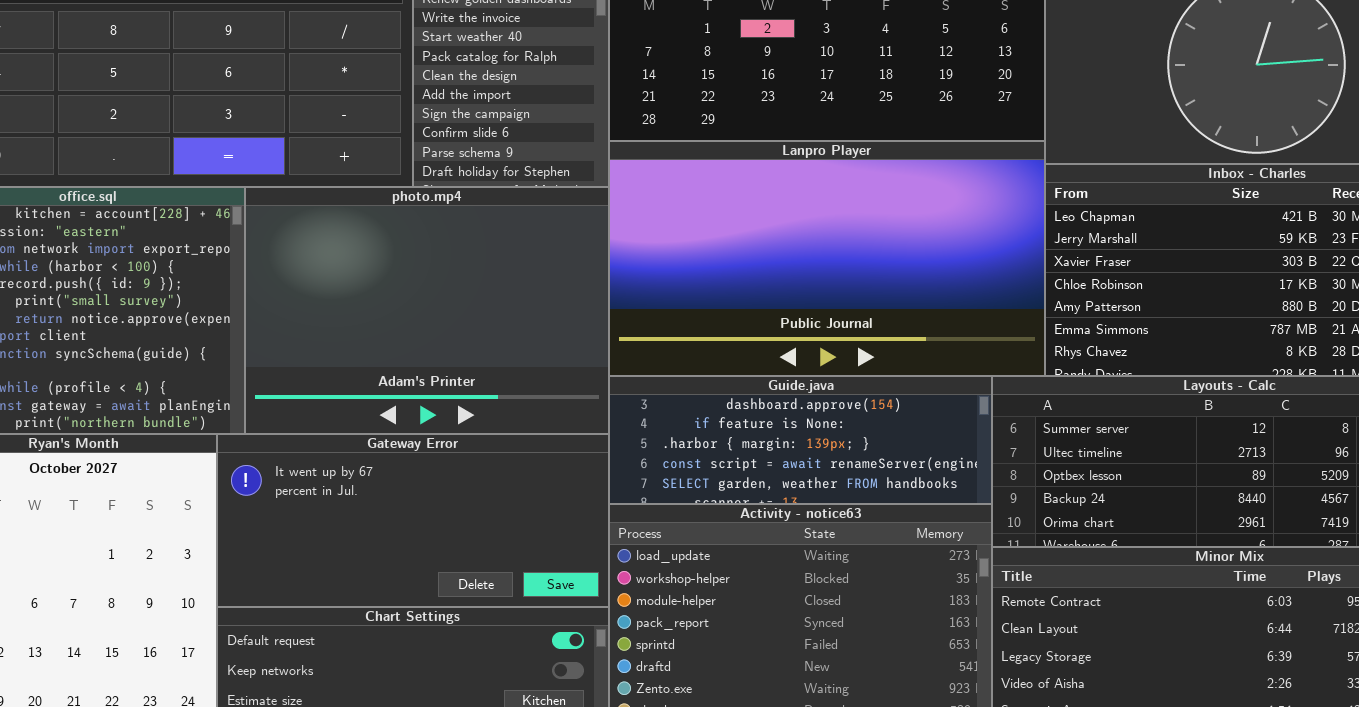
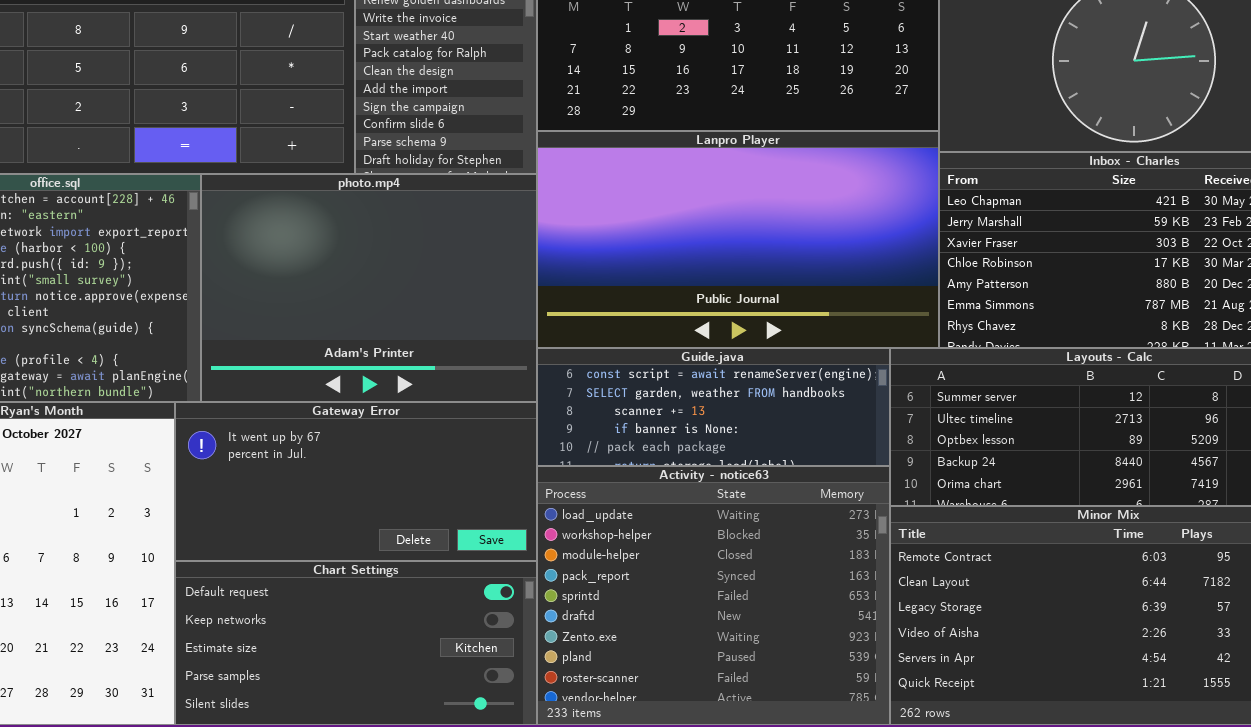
Guide.java: [609,376,992,504] -> [537,348,890,466], scrolled down 3 rows

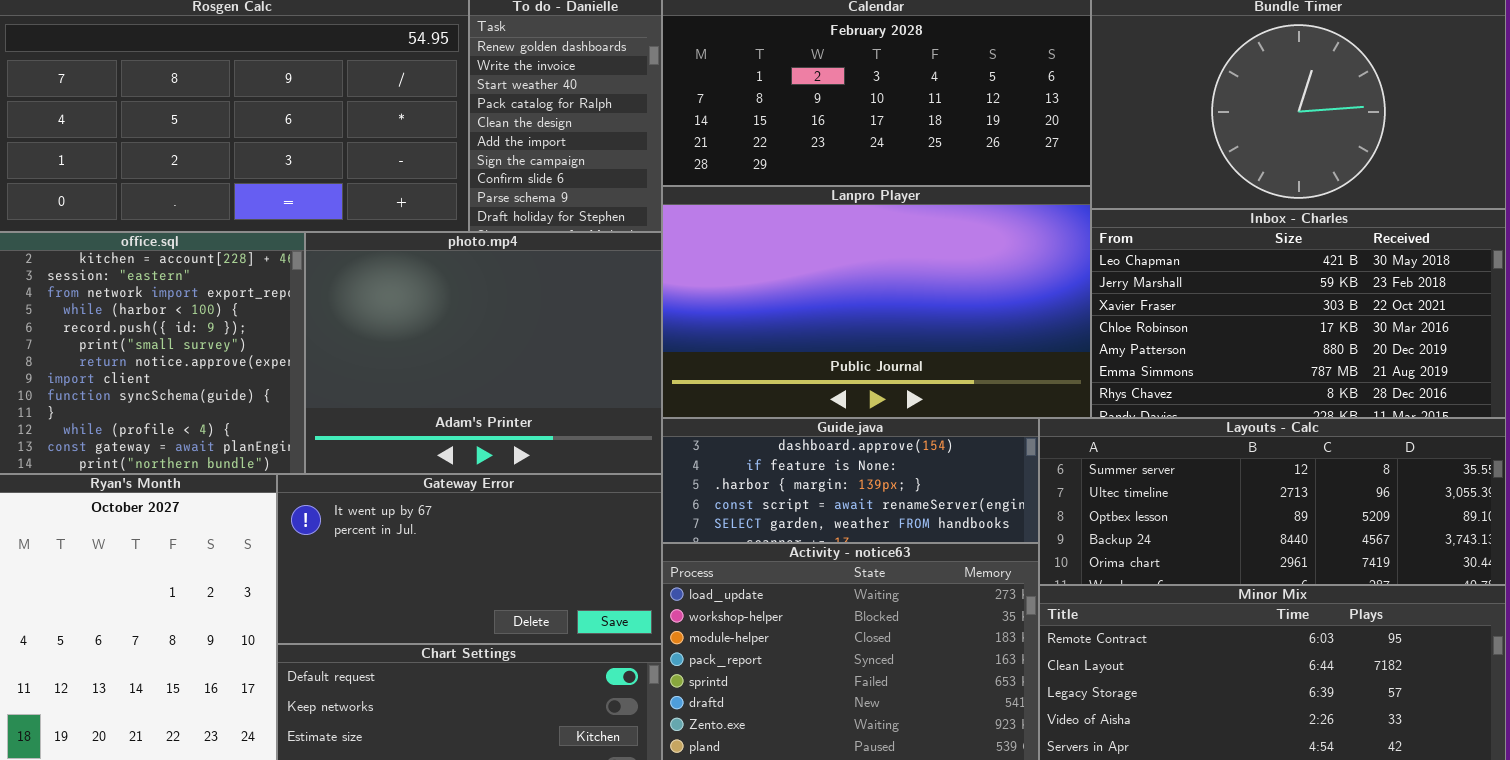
Guide.java: [537,348,890,466] -> [662,418,1039,543], scrolled up 3 rows

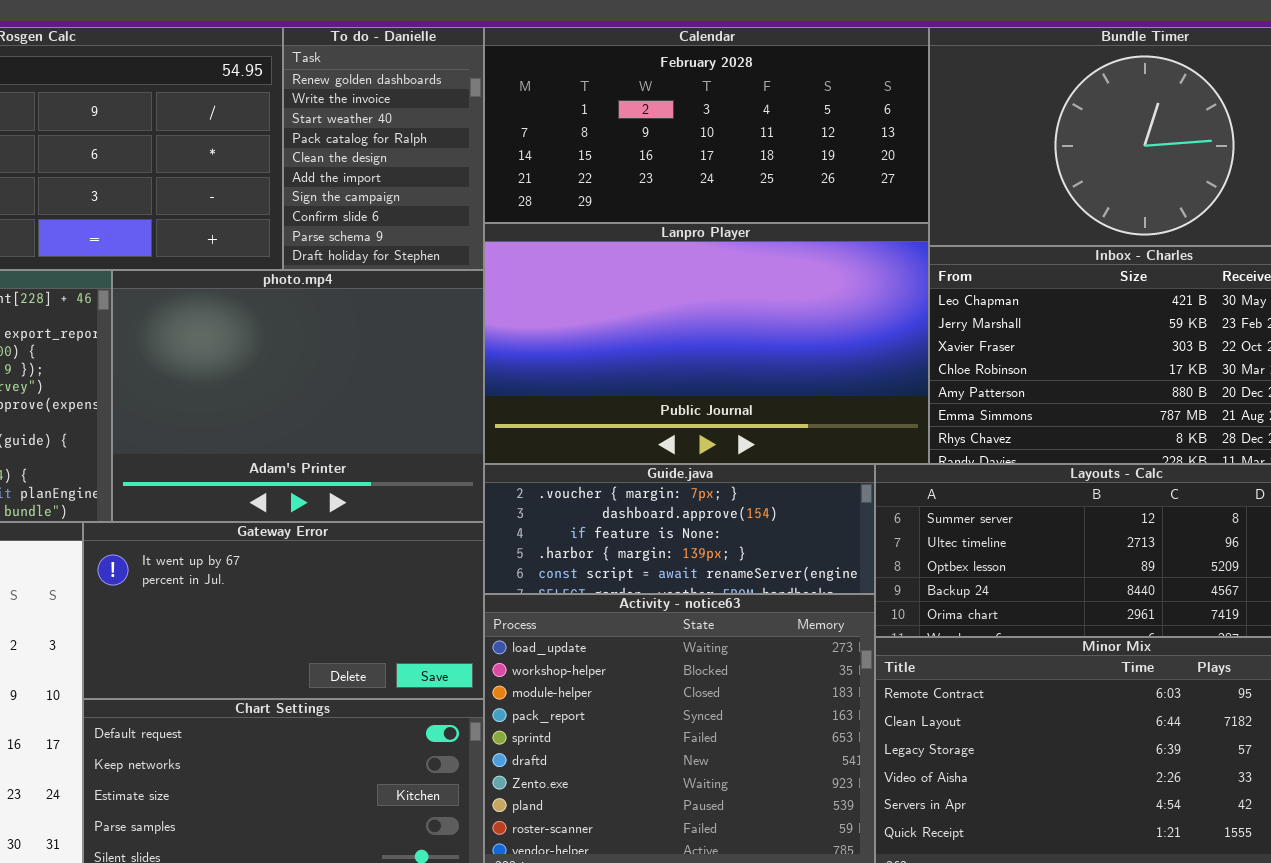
Guide.java: [662,418,1039,543] -> [484,464,875,594], scrolled up 1 row

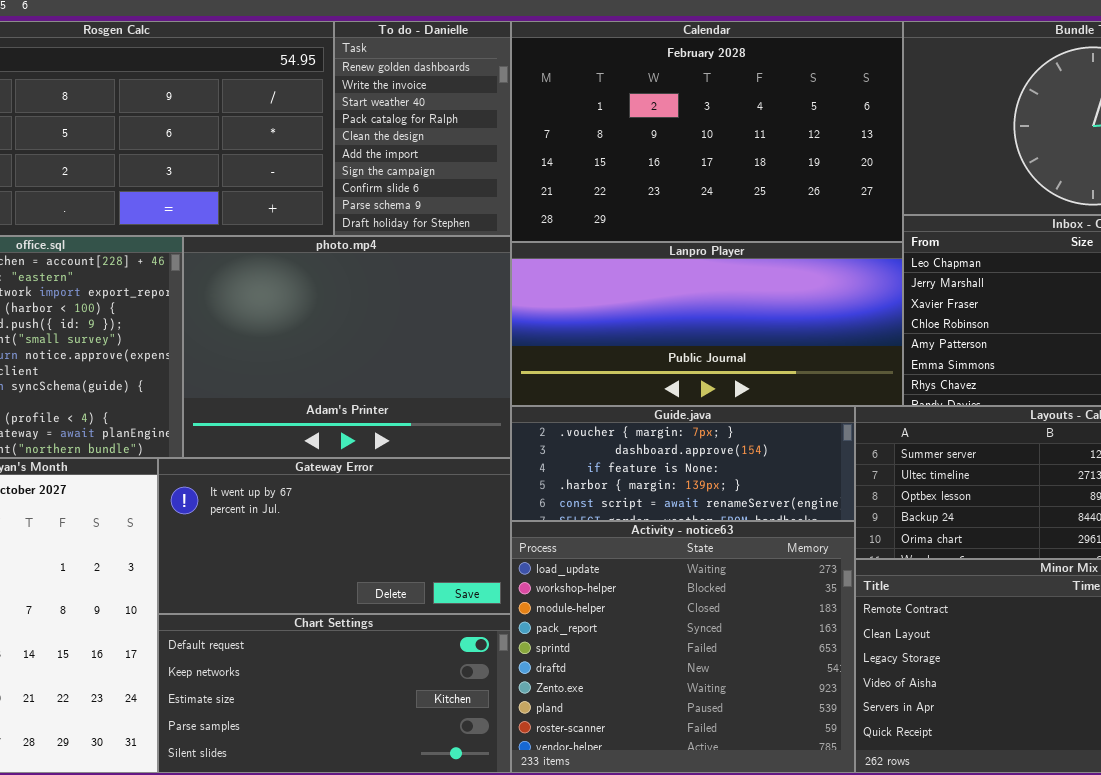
Calendar: [484,27,929,223] -> [511,21,903,242], resized
Lanpro Player: [484,223,929,464] -> [511,242,903,406], resized

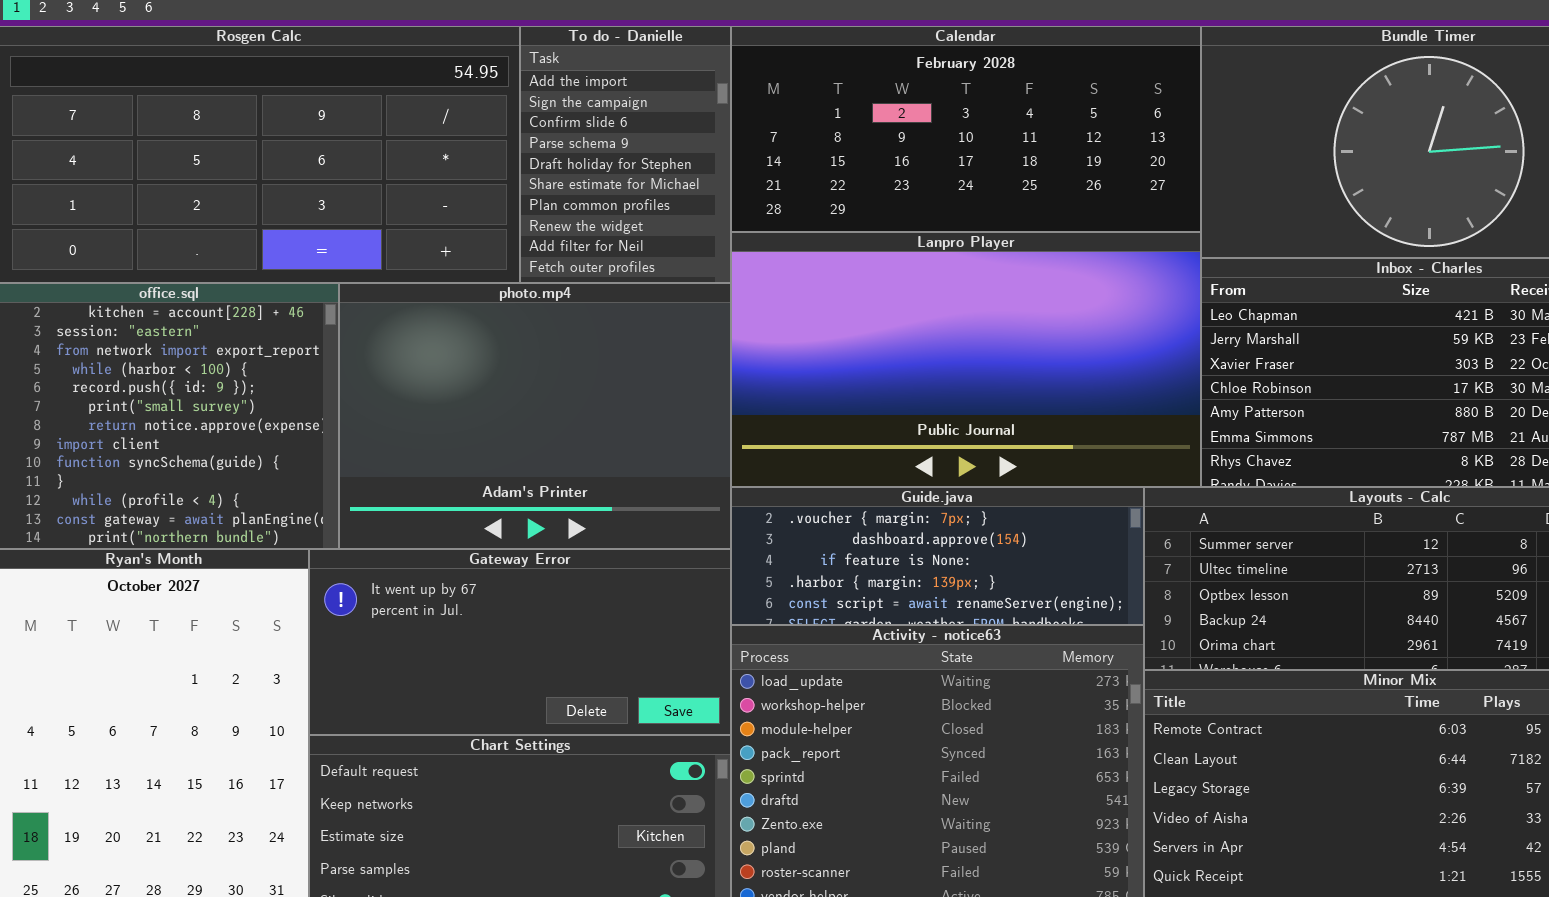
To do - Danielle: [334,21,511,236] -> [520,26,731,283], scrolled down 5 rows
Calendar: [511,21,903,242] -> [731,26,1201,232], resized
Lanpro Player: [511,242,903,406] -> [731,232,1201,487], resized

